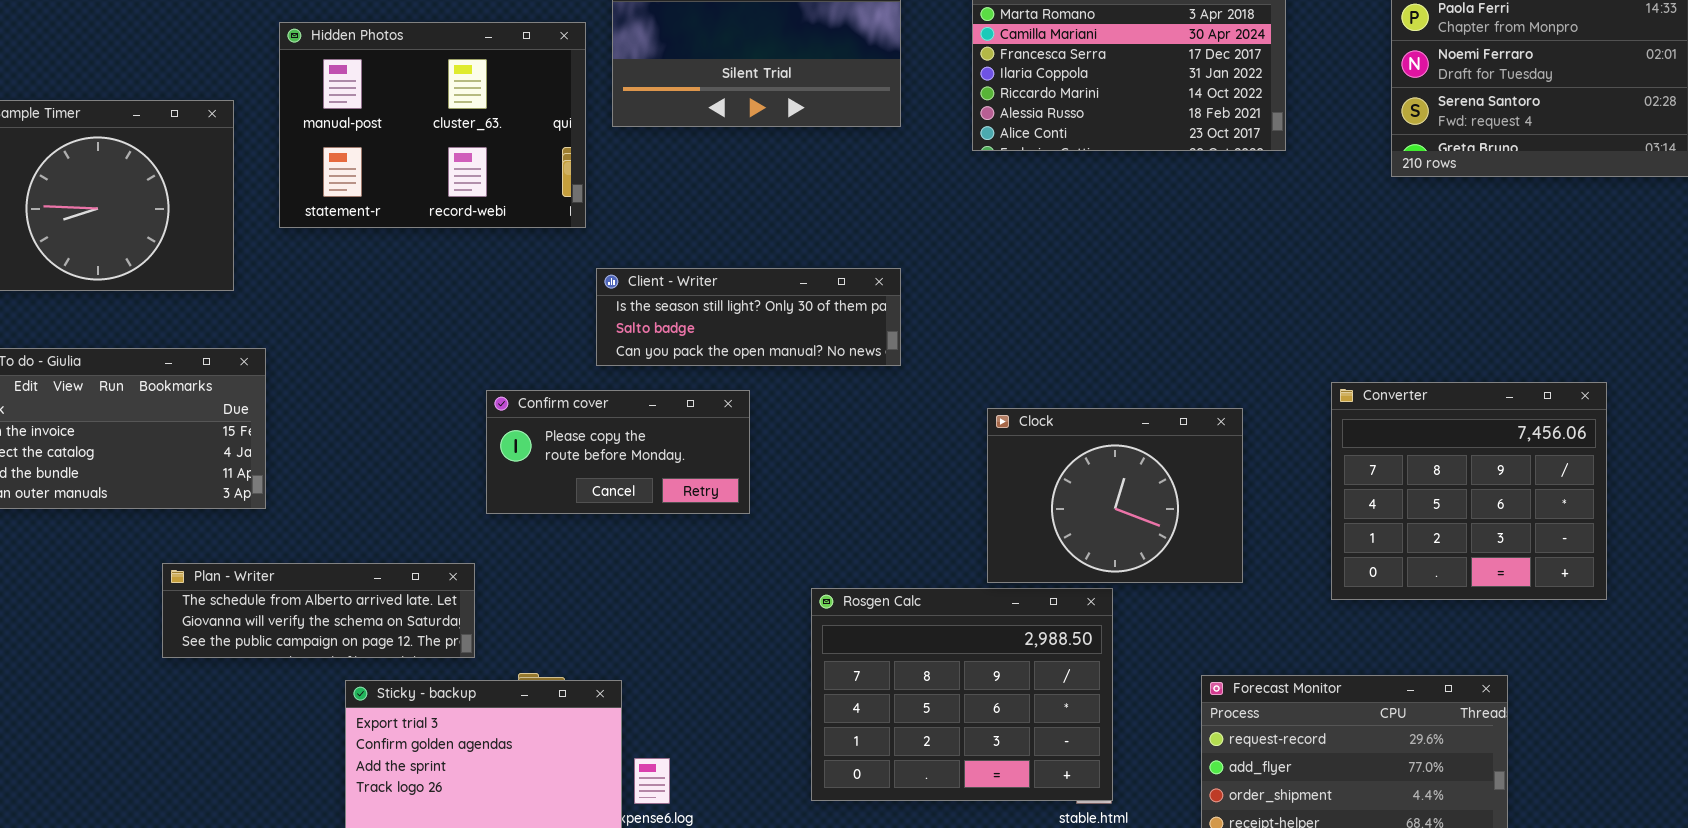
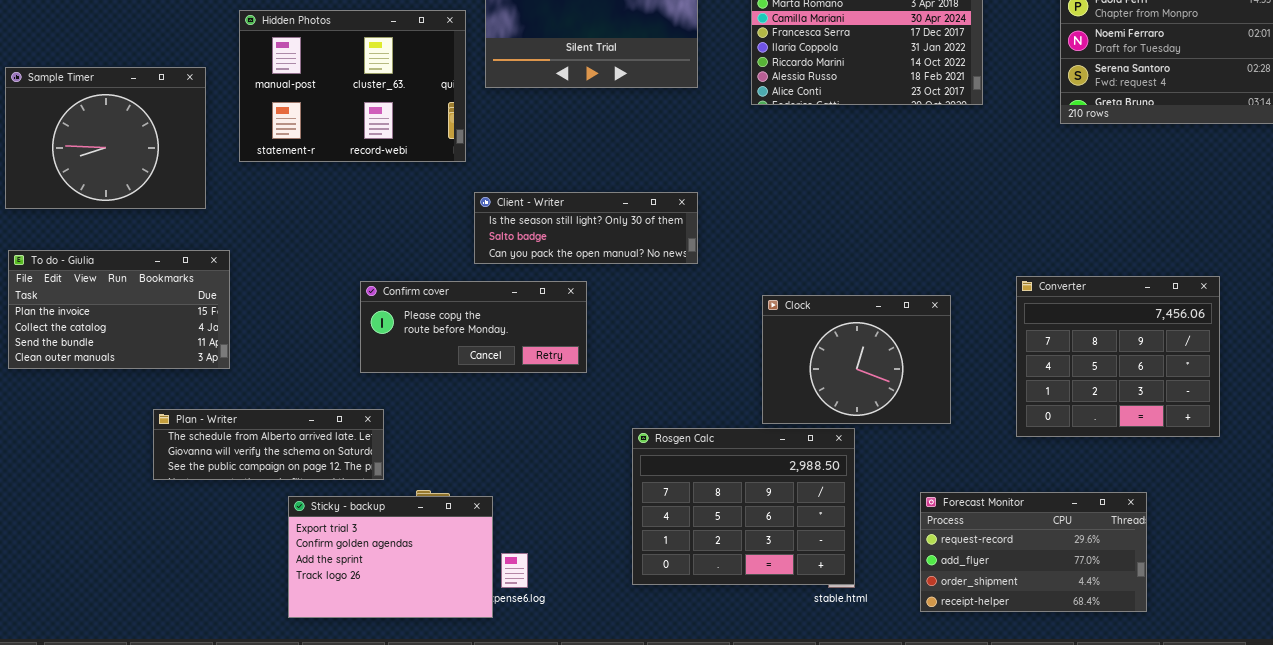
Confirm cover: [486,390,750,514] -> [360,281,587,373], resized

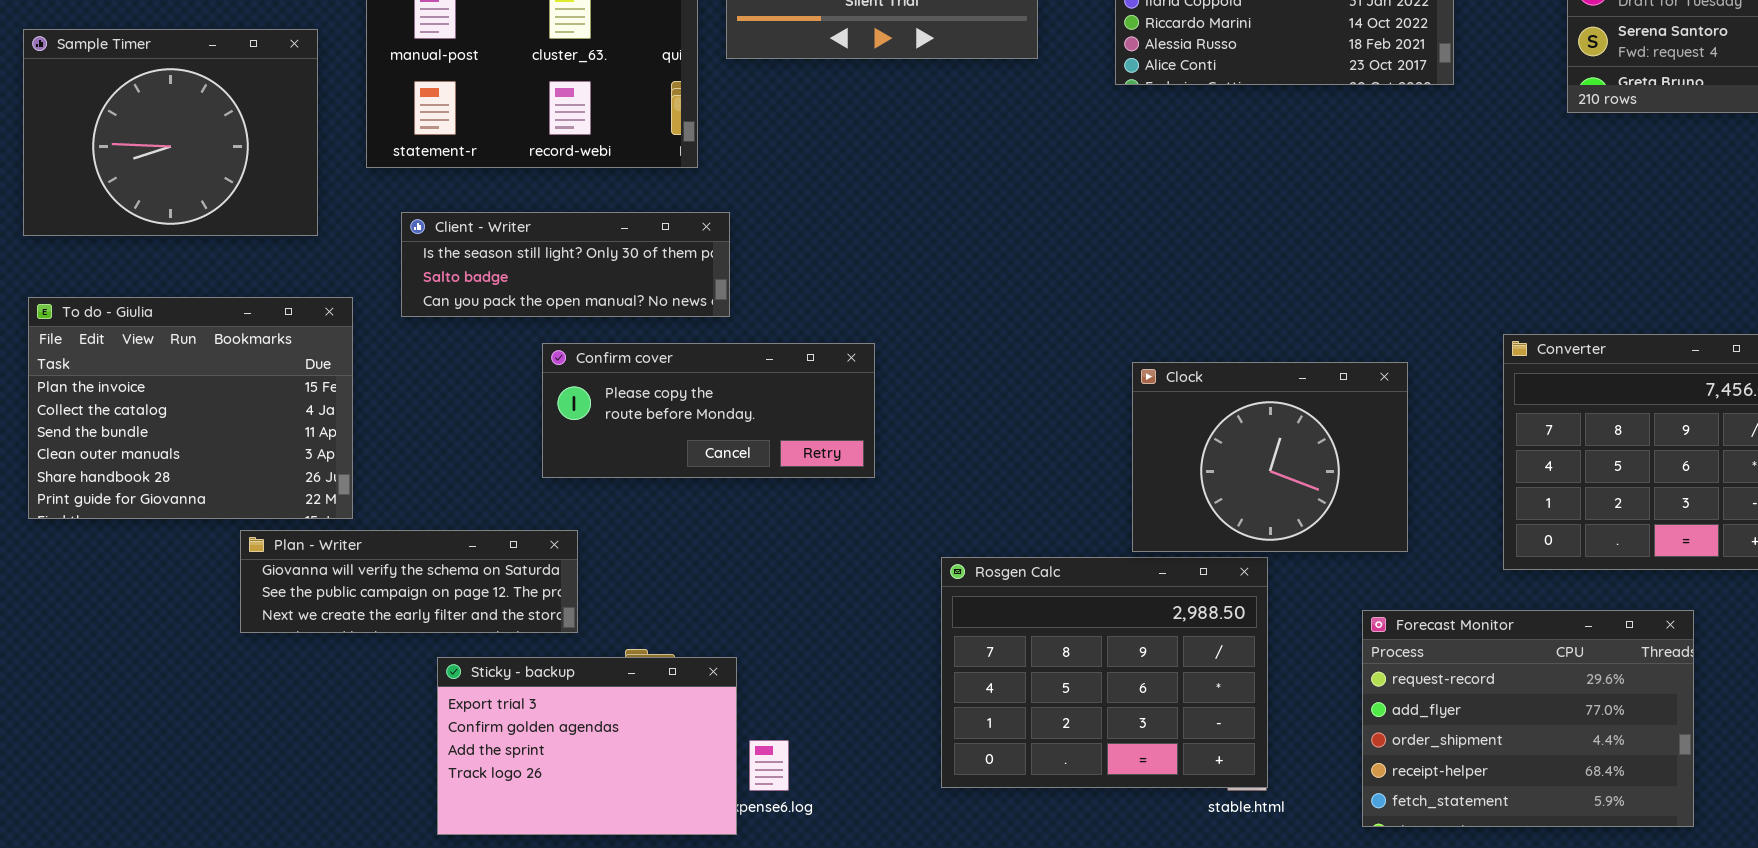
Client - Writer: [474,192,698,264] -> [401,212,730,317], moved
To do - Giulia: [8,250,230,369] -> [28,297,353,519], resized
Plan - Writer: [153,409,384,480] -> [240,530,578,633], scrolled down 1 row
Forecast Monitor: [920,492,1147,612] -> [1362,610,1694,827], resized

